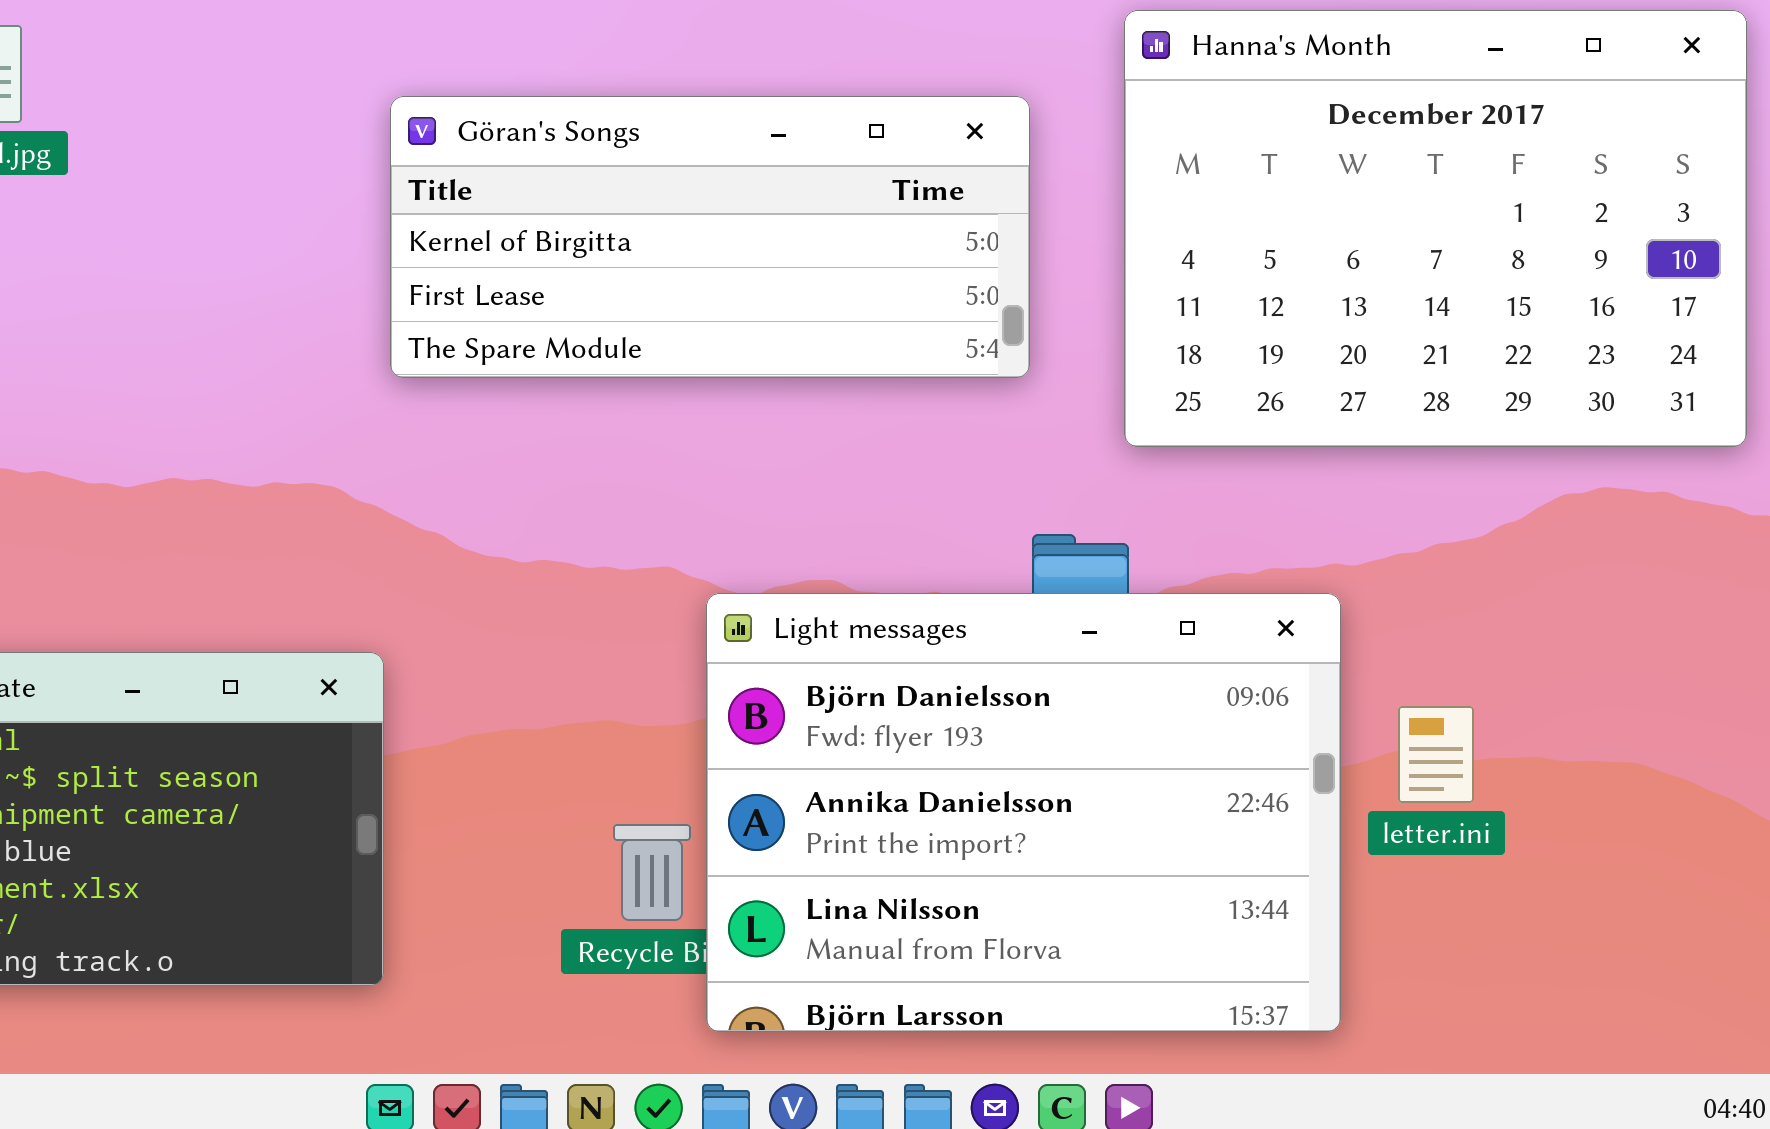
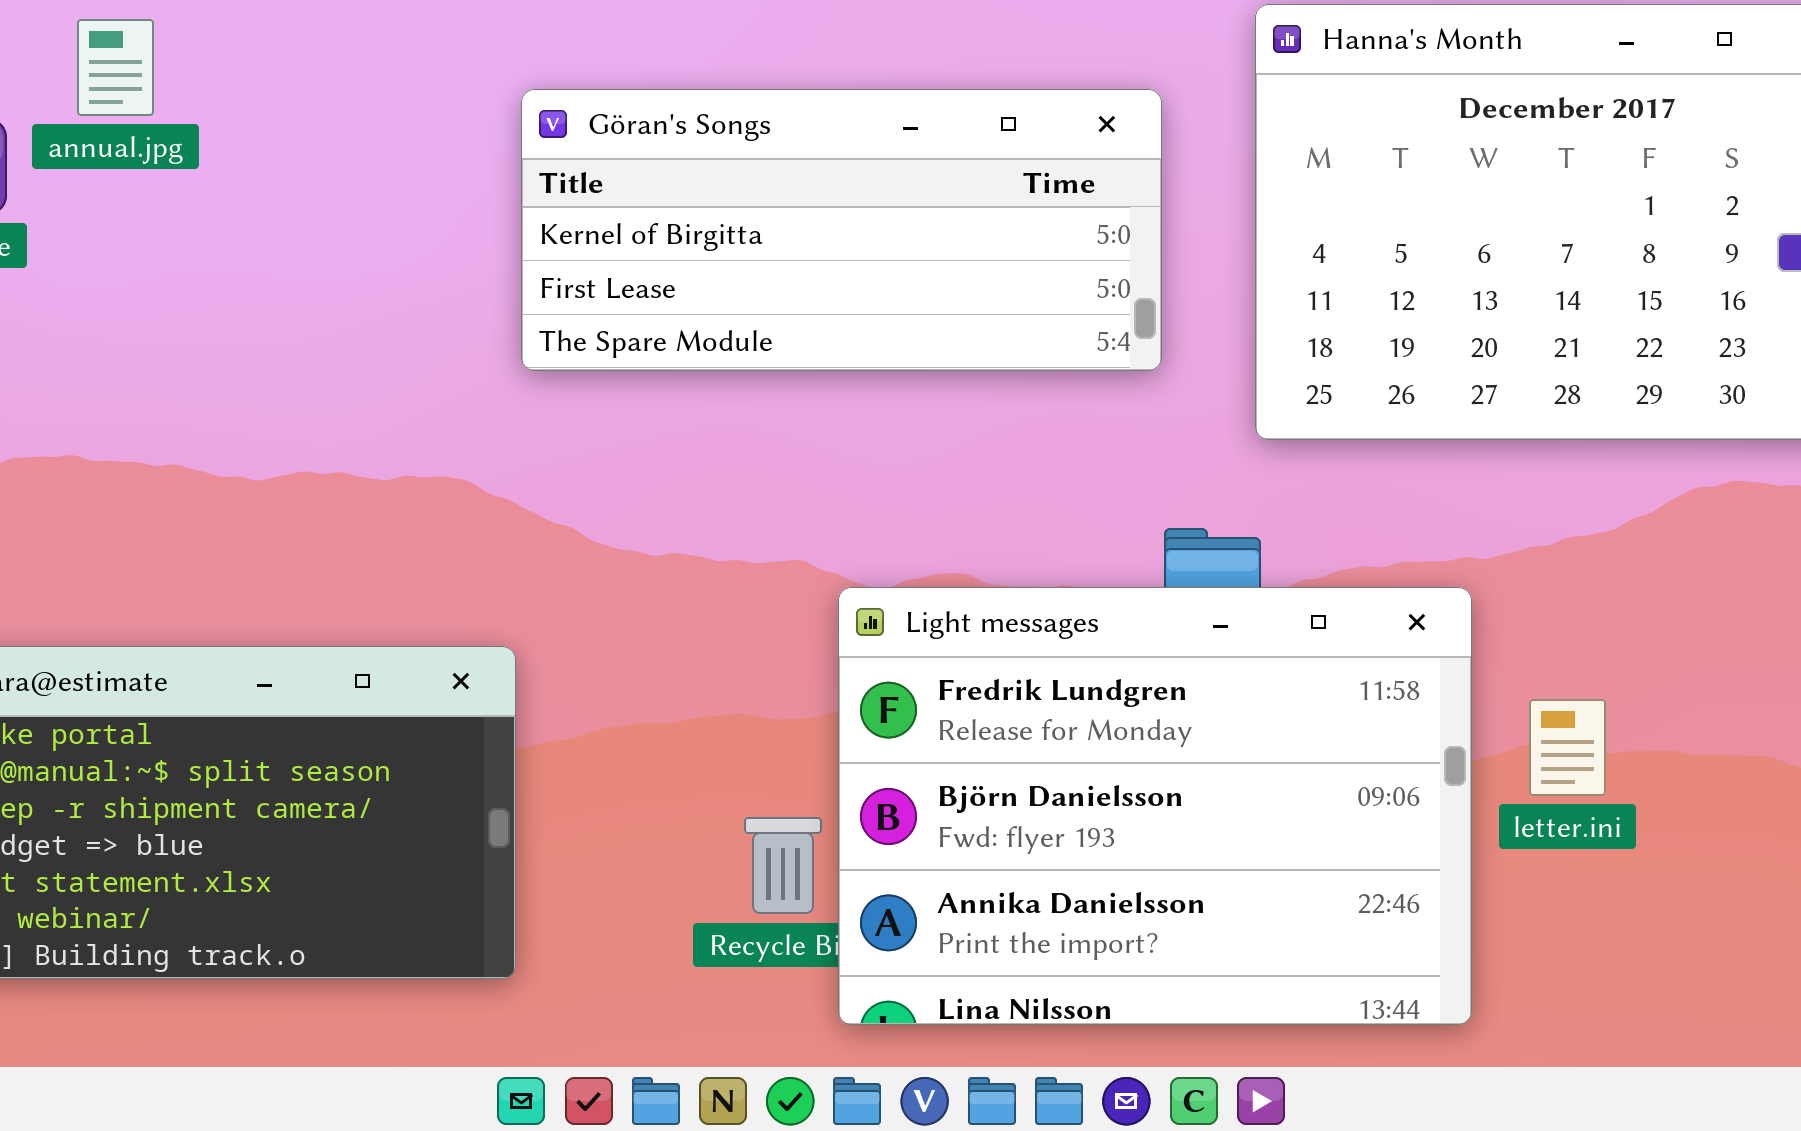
Light messages: [706,593,1341,1032] -> [838,587,1472,1025], scrolled up 1 row

